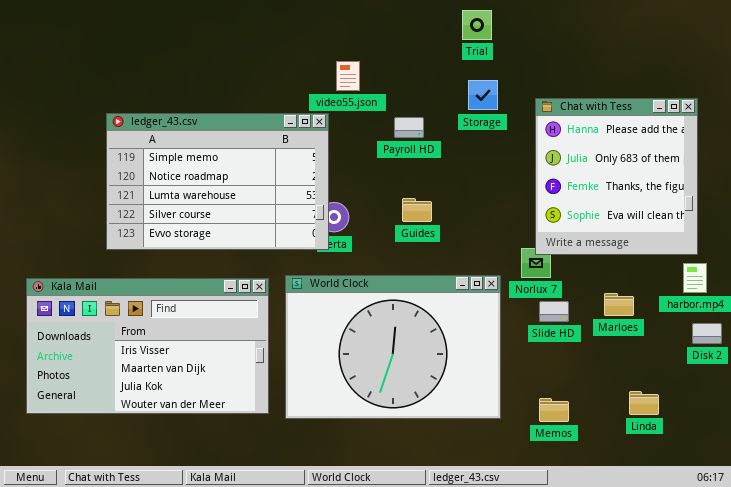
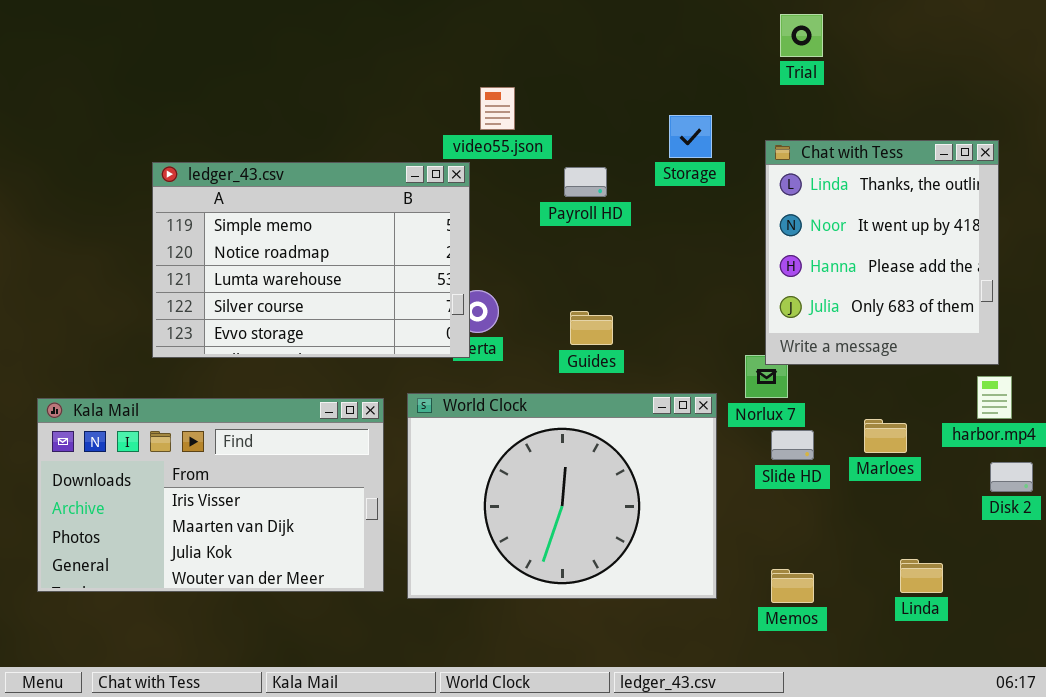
Trial: [462,10,492,40] -> [780,14,823,57], moved
Chat with Tess: [535,98,698,255] -> [765,140,999,365], scrolled up 2 rows
Guides: [402,198,432,222] -> [570,311,613,345], moved

